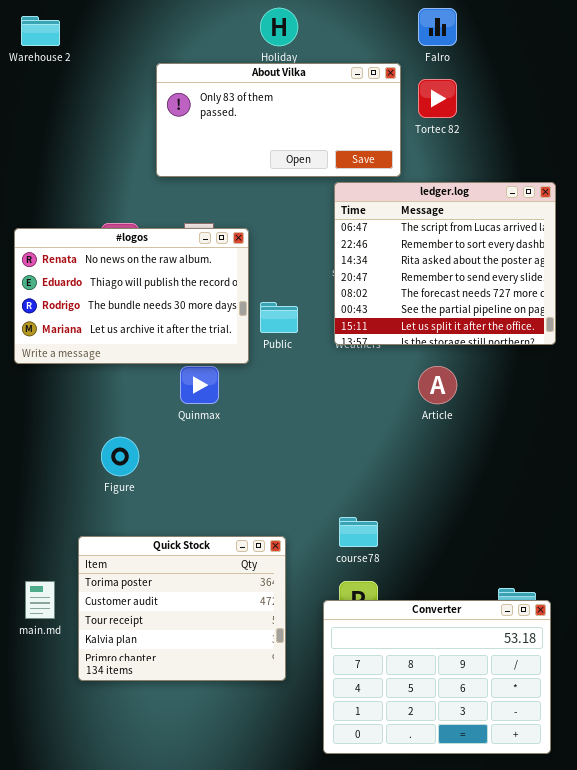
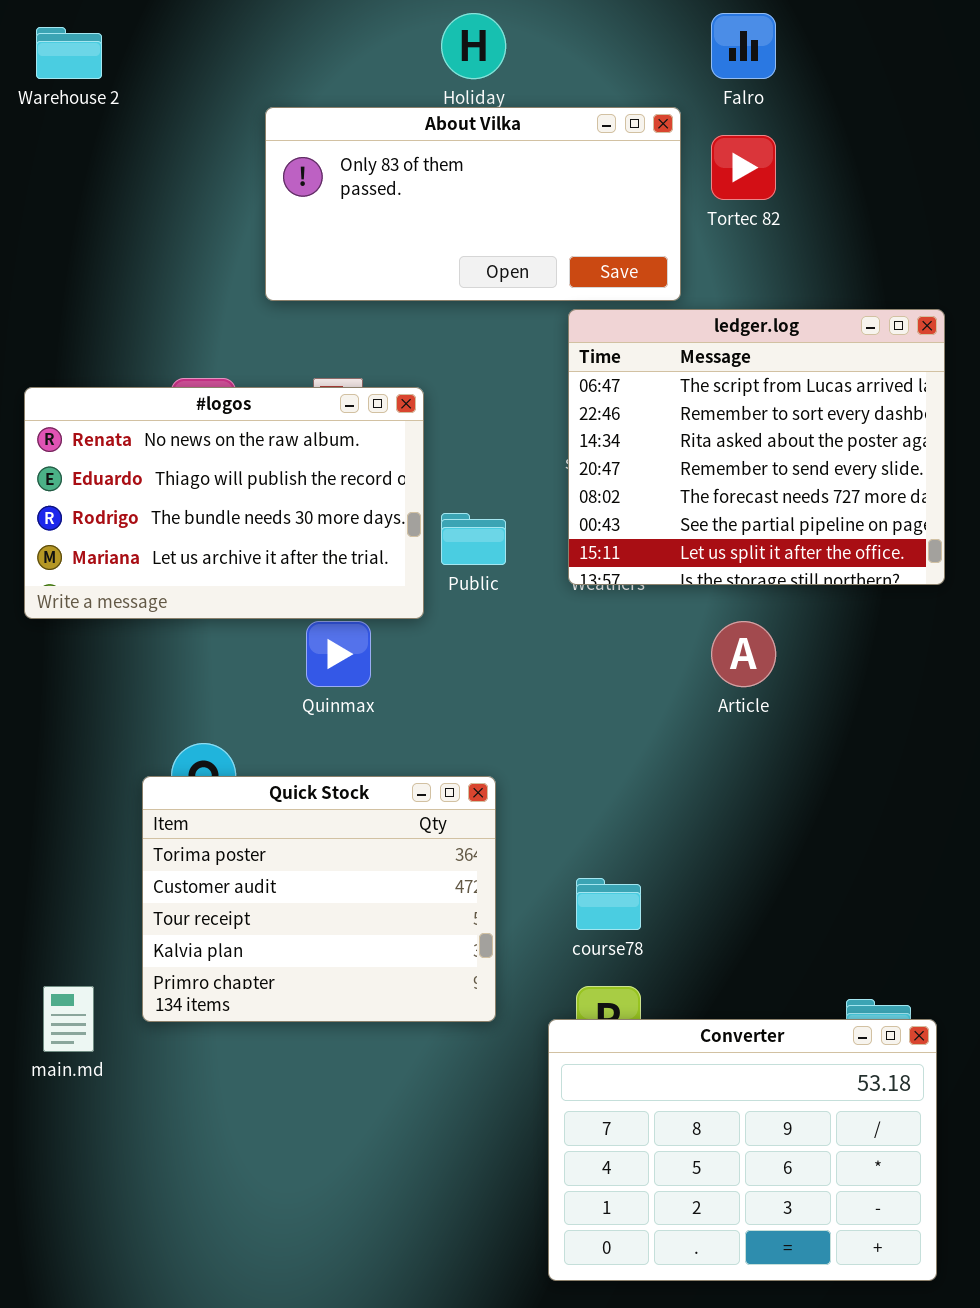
Quick Stock: [78,536,286,681] -> [142,776,496,1022], moved

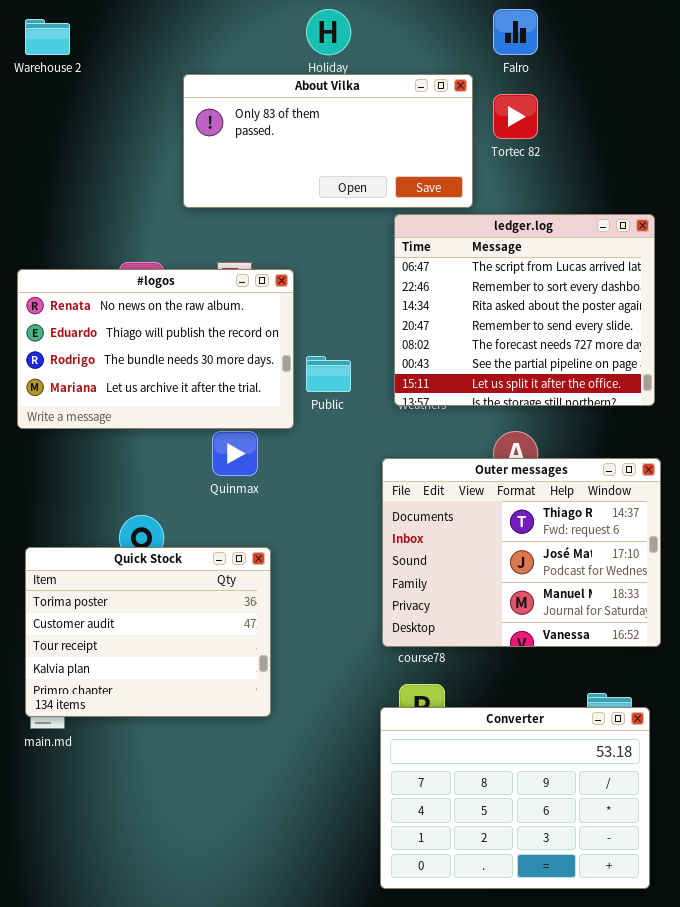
Outer messages: none -> [382,458,661,647], opened
Quick Stock: [142,776,496,1022] -> [25,547,271,717], moved

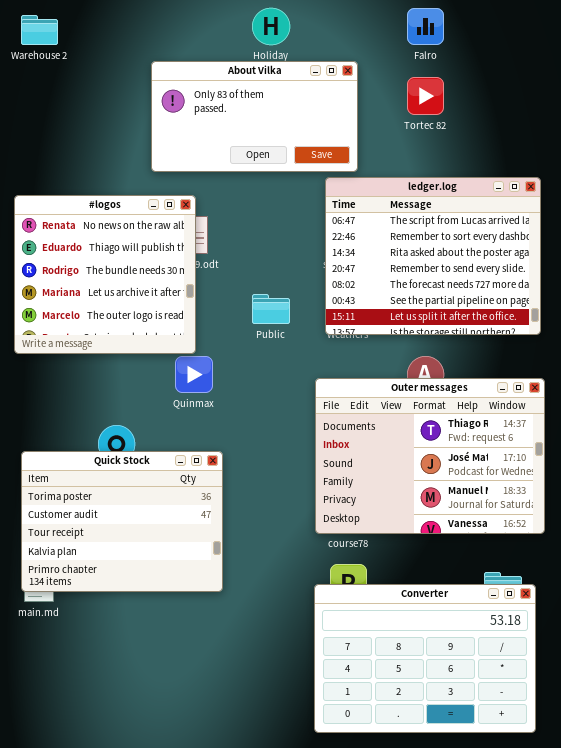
About Vilka: [183,74,473,208] -> [151,61,358,172], resized
#logos: [17,269,294,429] -> [14,195,196,354], resized

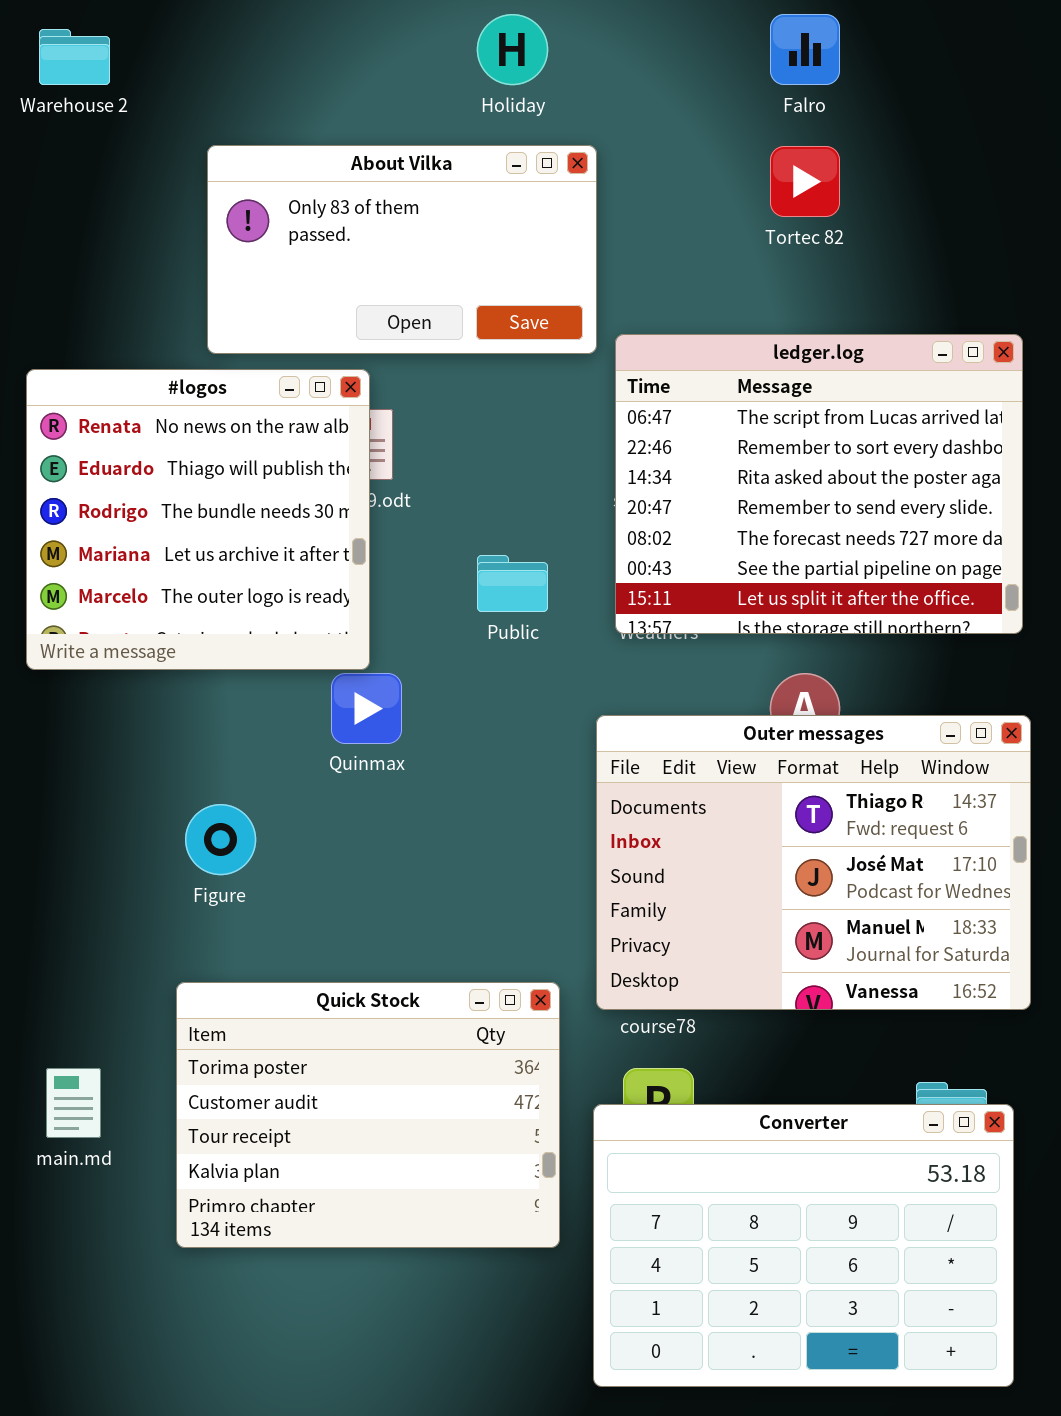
About Vilka: [151,61,358,172] -> [207,145,597,354], moved
Quick Stock: [21,451,223,592] -> [176,982,560,1248], moved

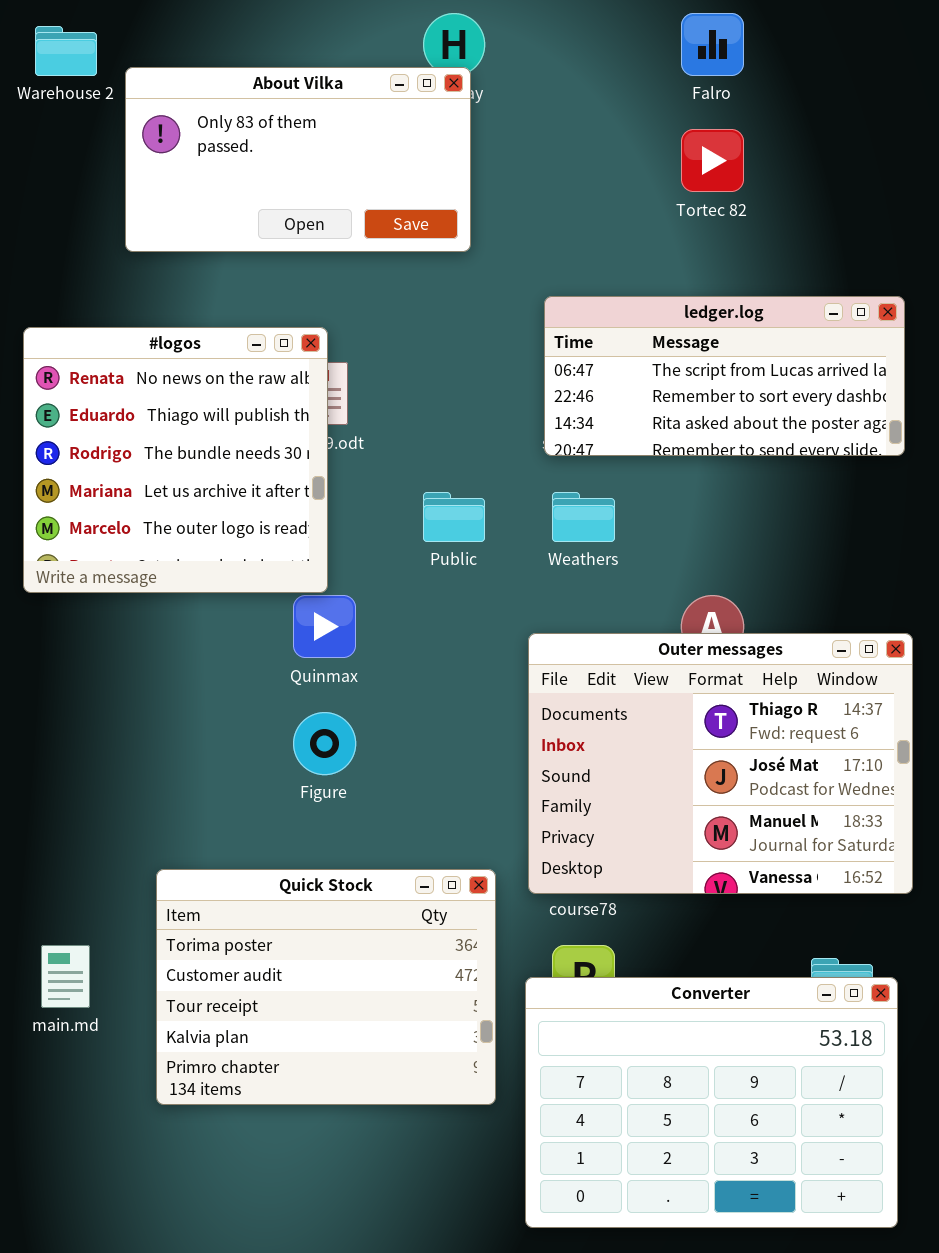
About Vilka: [207,145,597,354] -> [125,67,471,252], moved
ledger.log: [615,334,1023,634] -> [544,296,905,456], resized
Figure: [185,804,256,875] -> [293,712,356,775], moved

